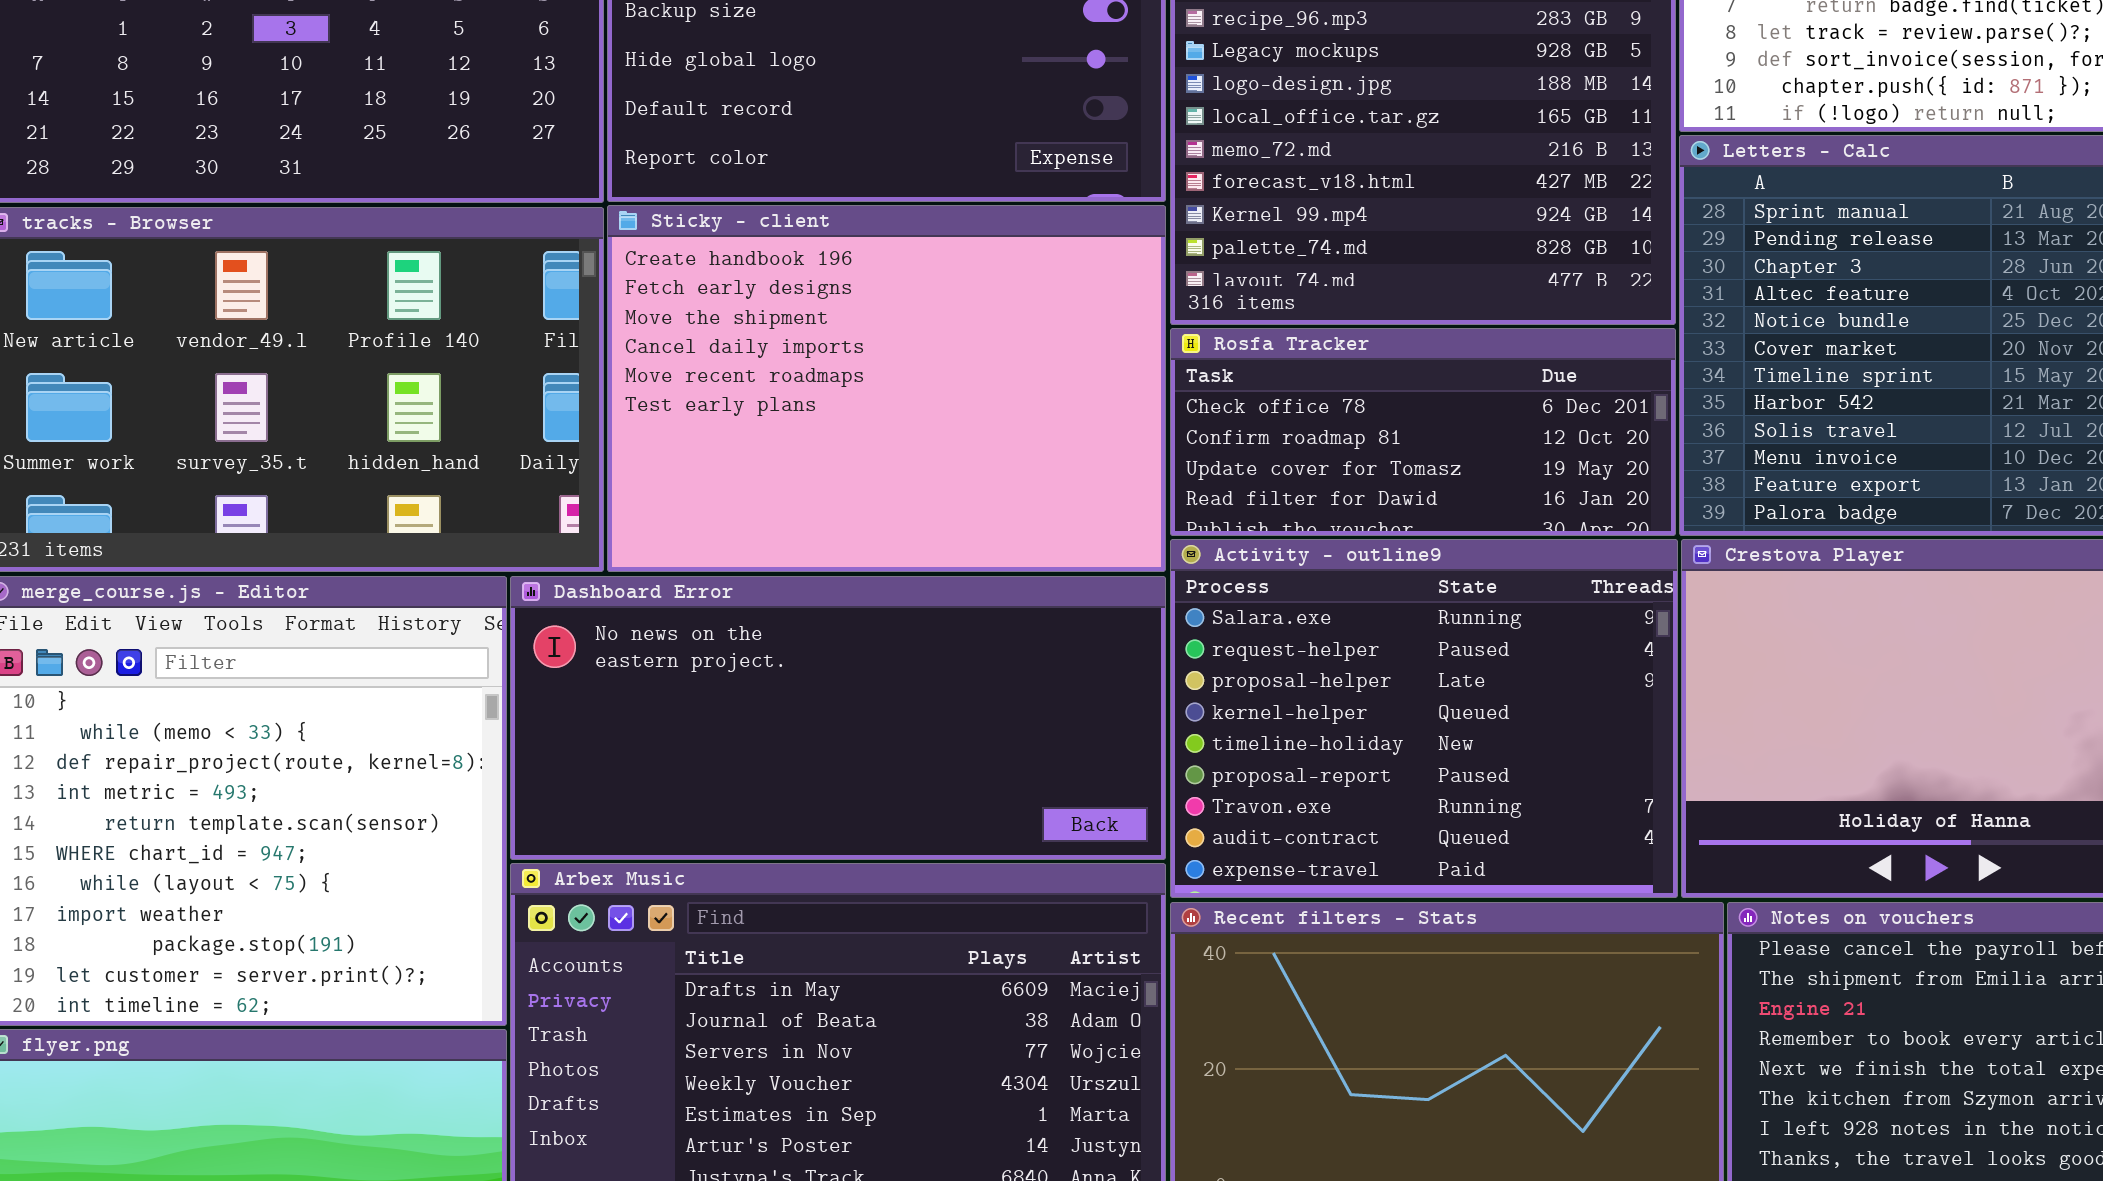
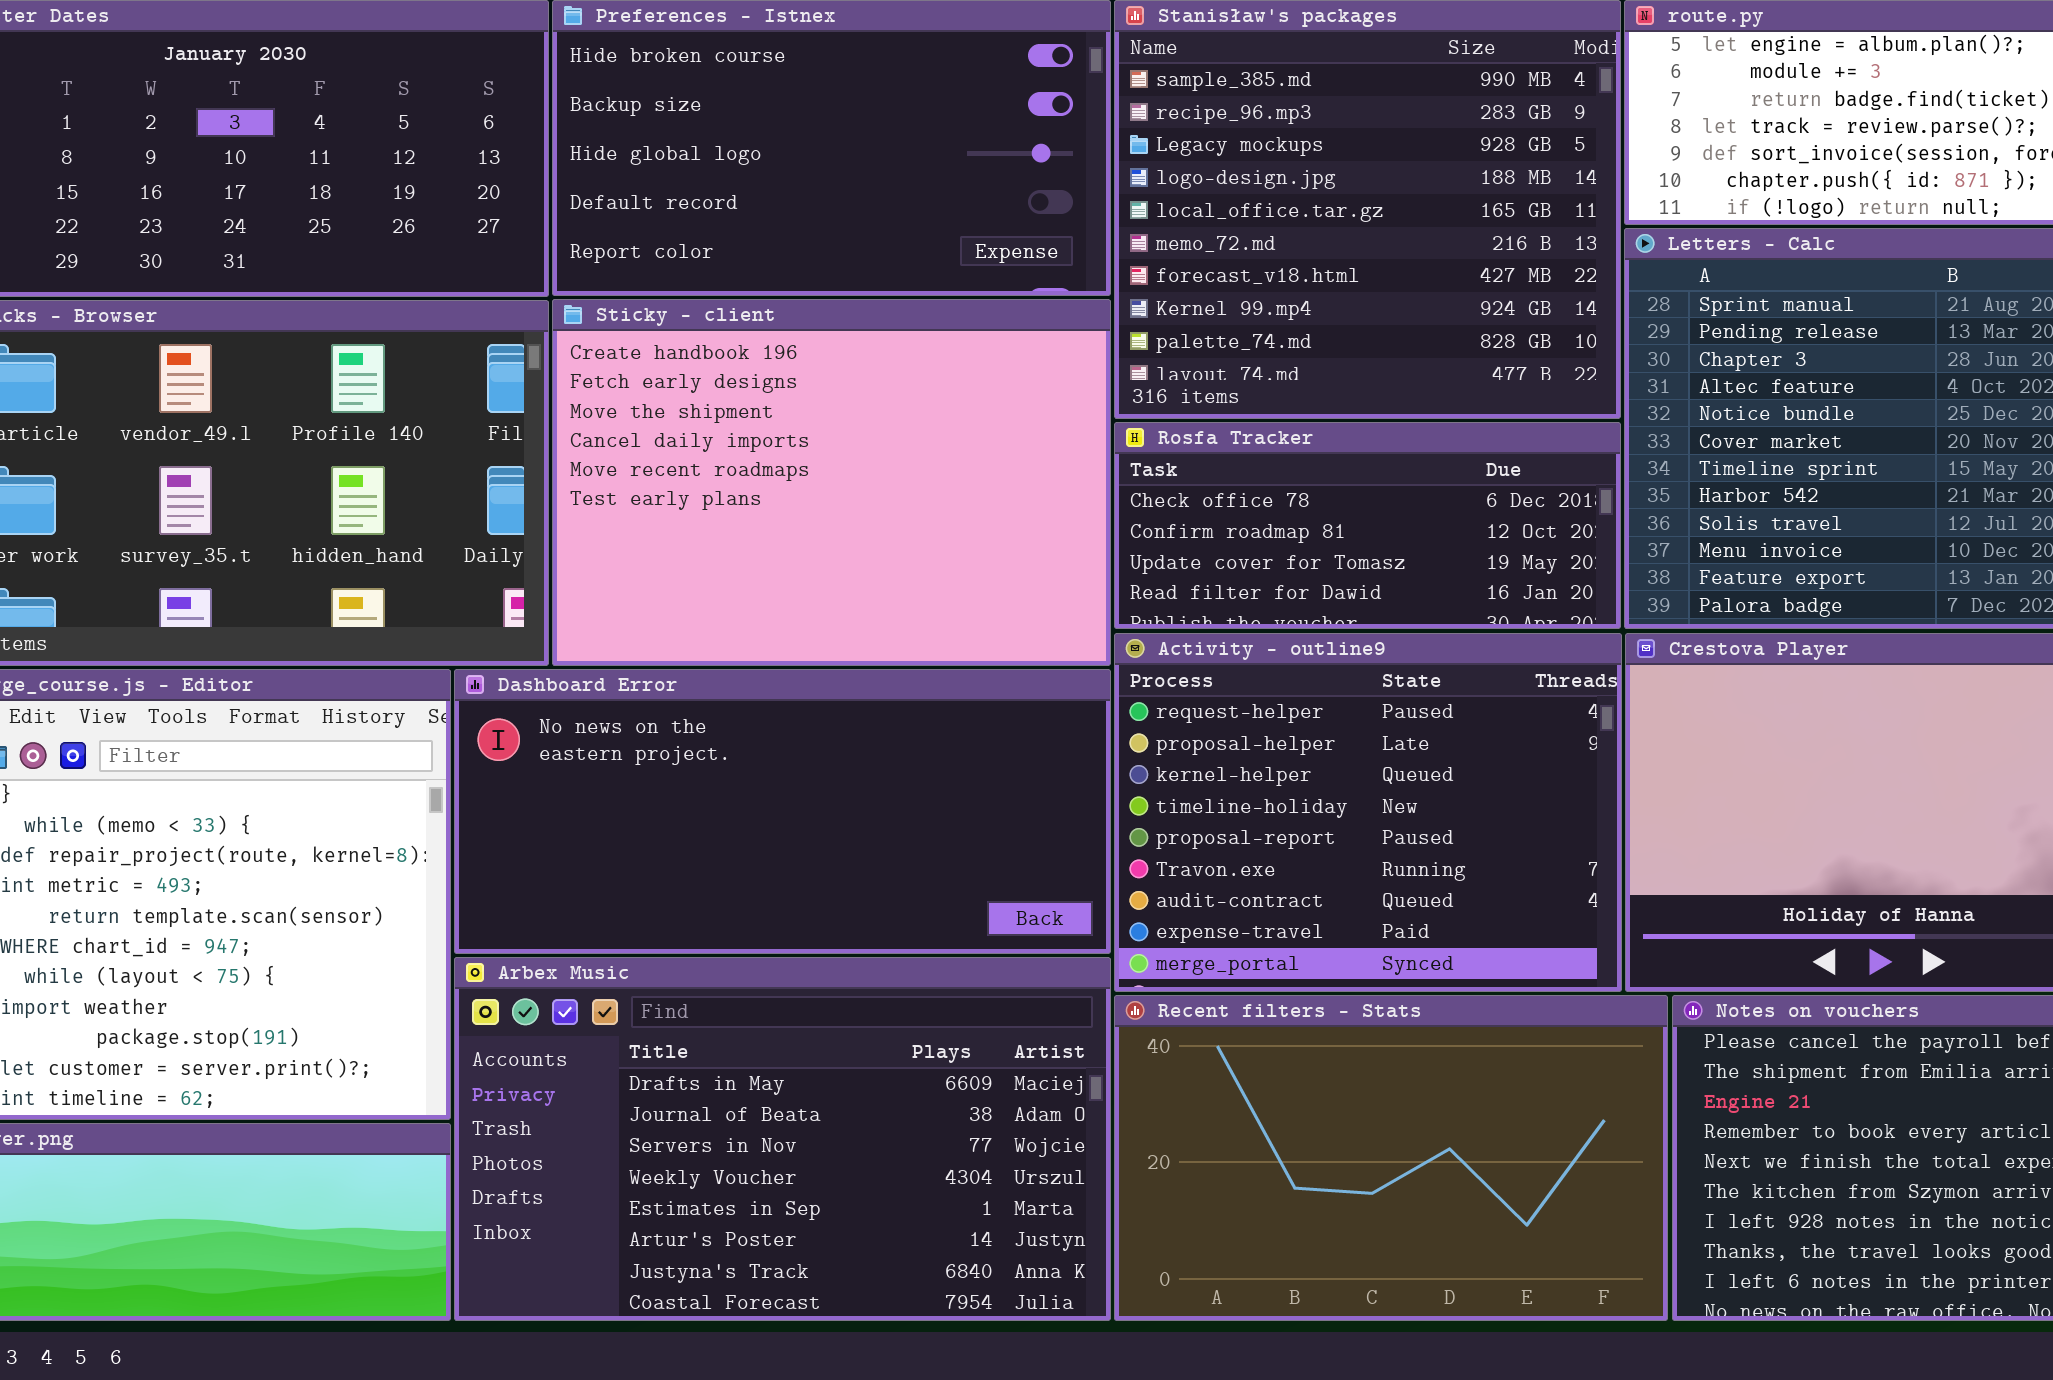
Activity - outline9: [1170,539,1678,898] -> [1114,633,1622,992], scrolled down 1 row

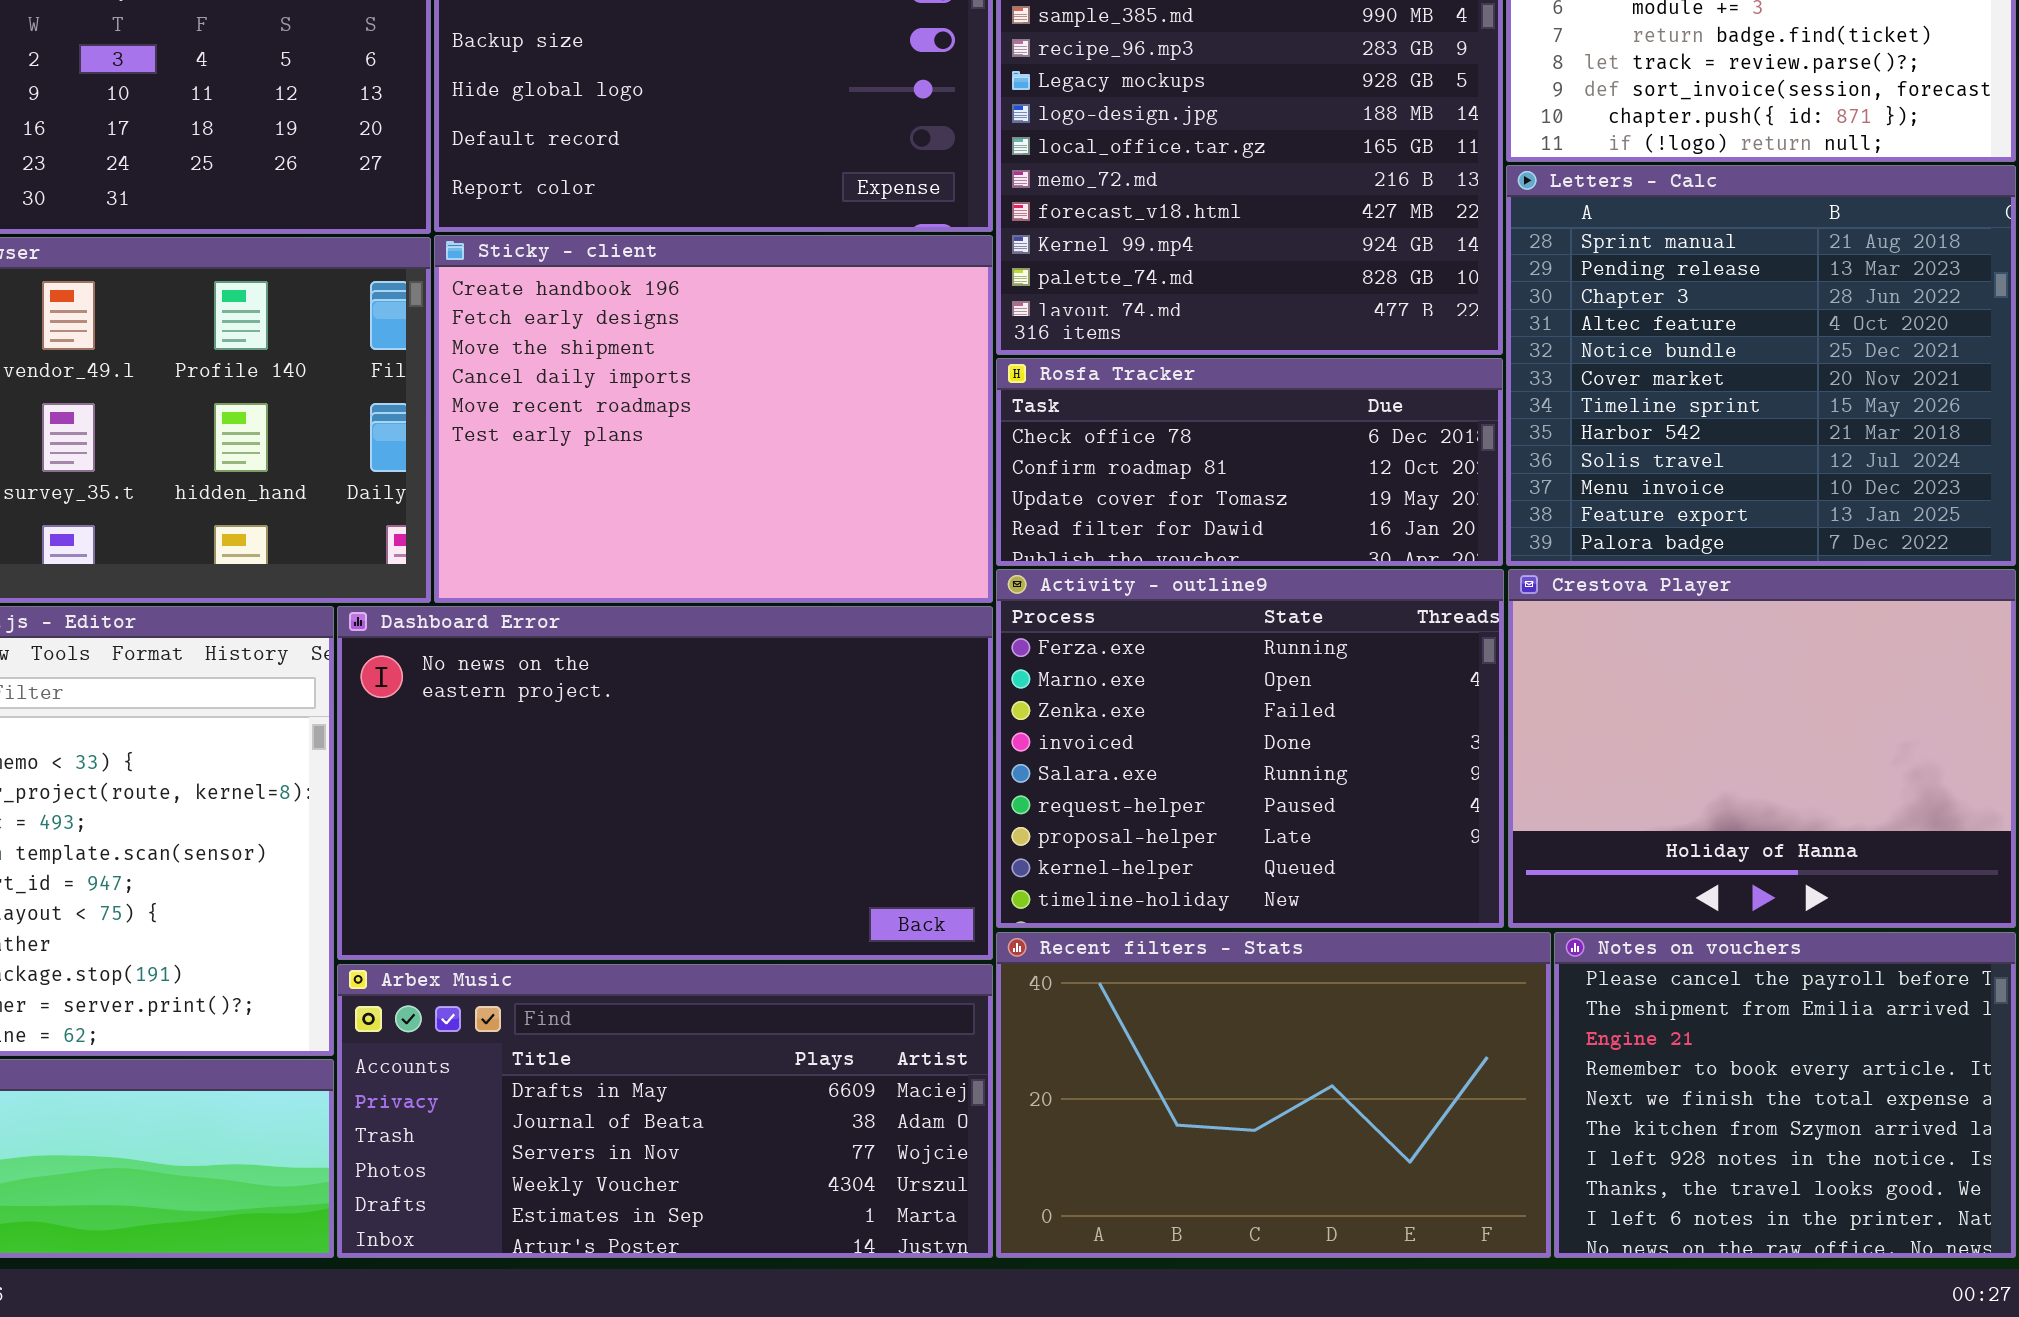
Activity - outline9: [1114,633,1622,992] -> [996,569,1504,928], scrolled up 5 rows
Dashboard Error: [454,669,1111,954] -> [337,606,993,960], resized
Arbex Music: [454,957,1111,1321] -> [337,964,993,1258], resized

